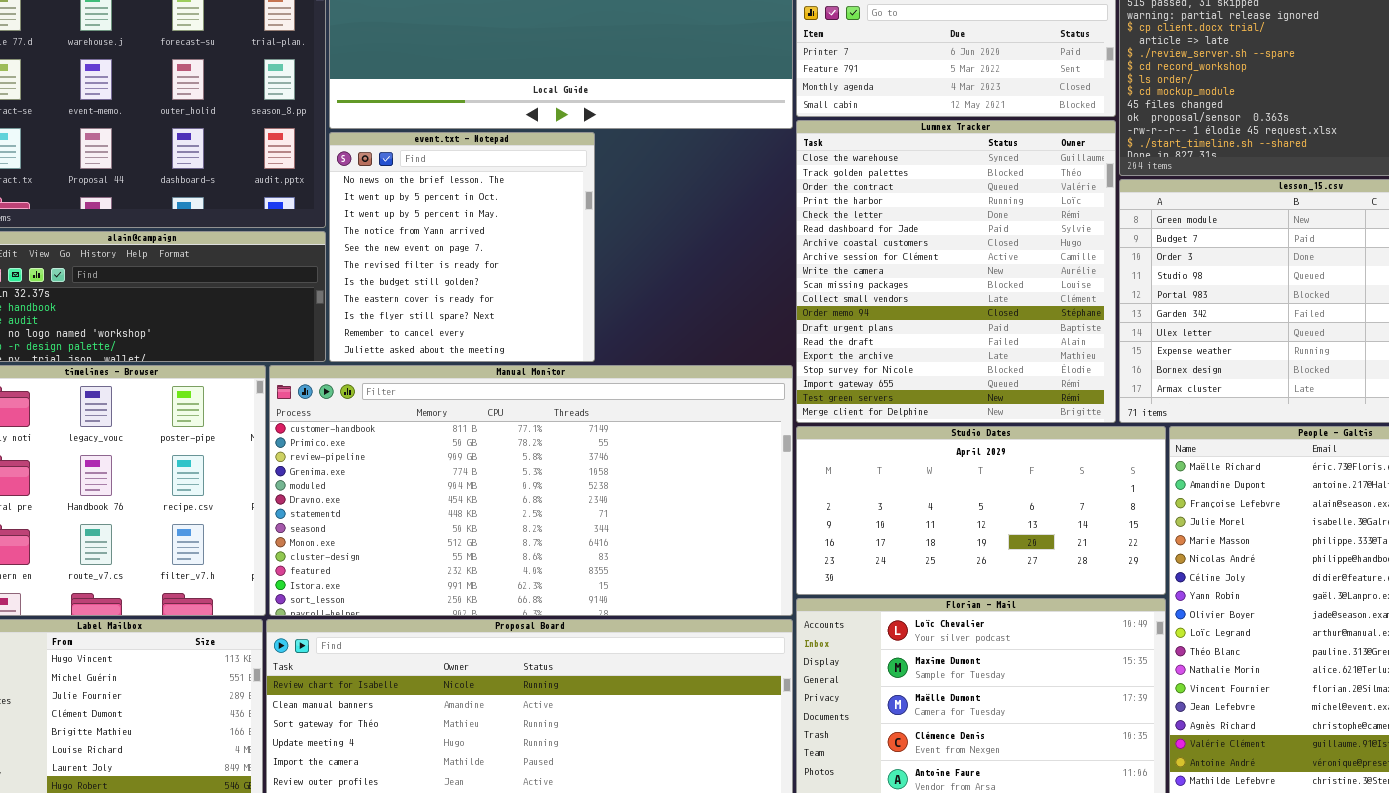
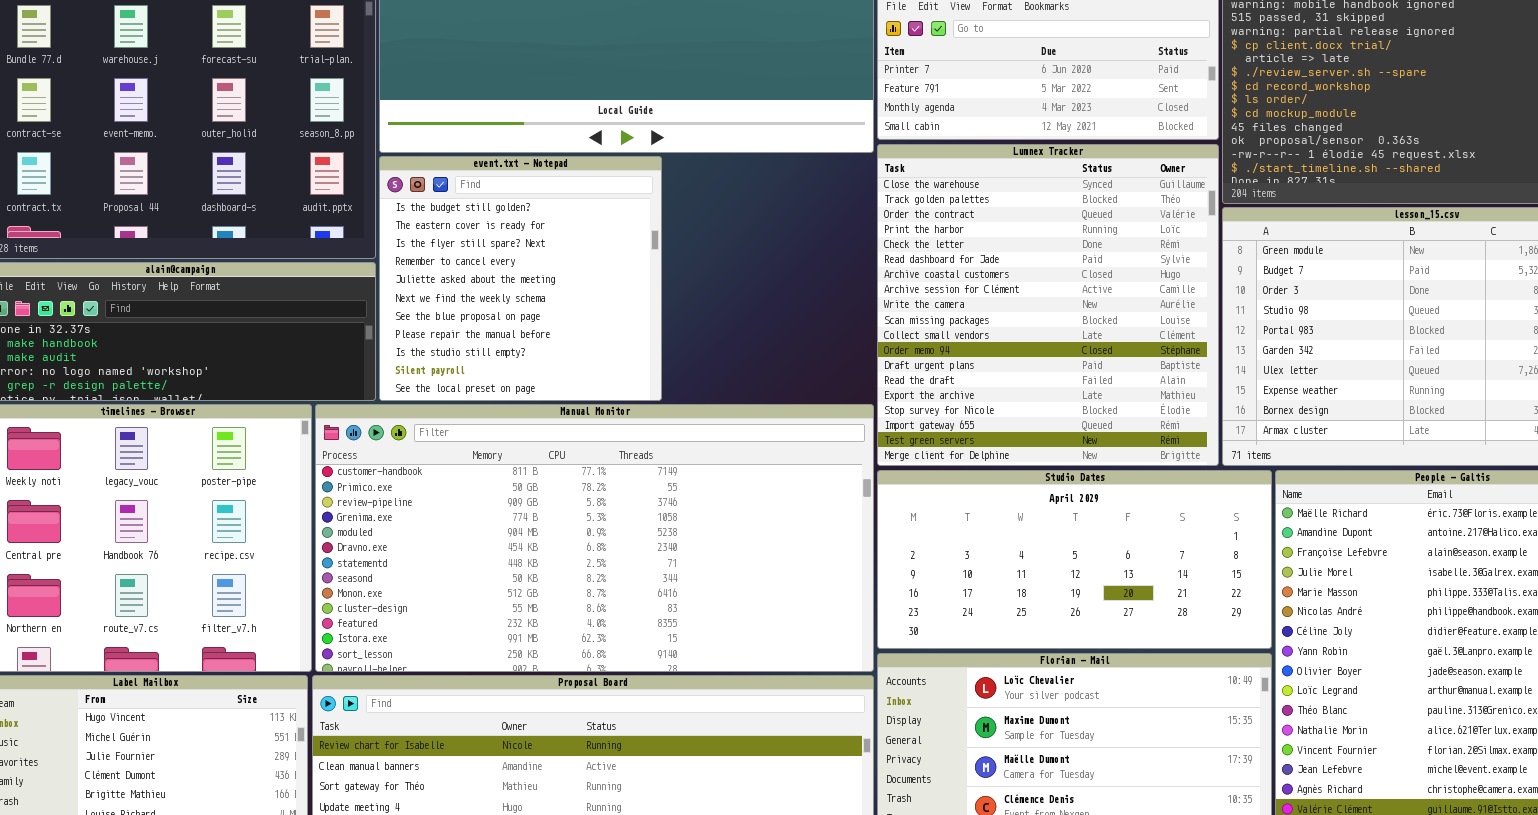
event.txt - Notepad: [329,132,595,362] -> [379,156,662,401], scrolled down 6 rows

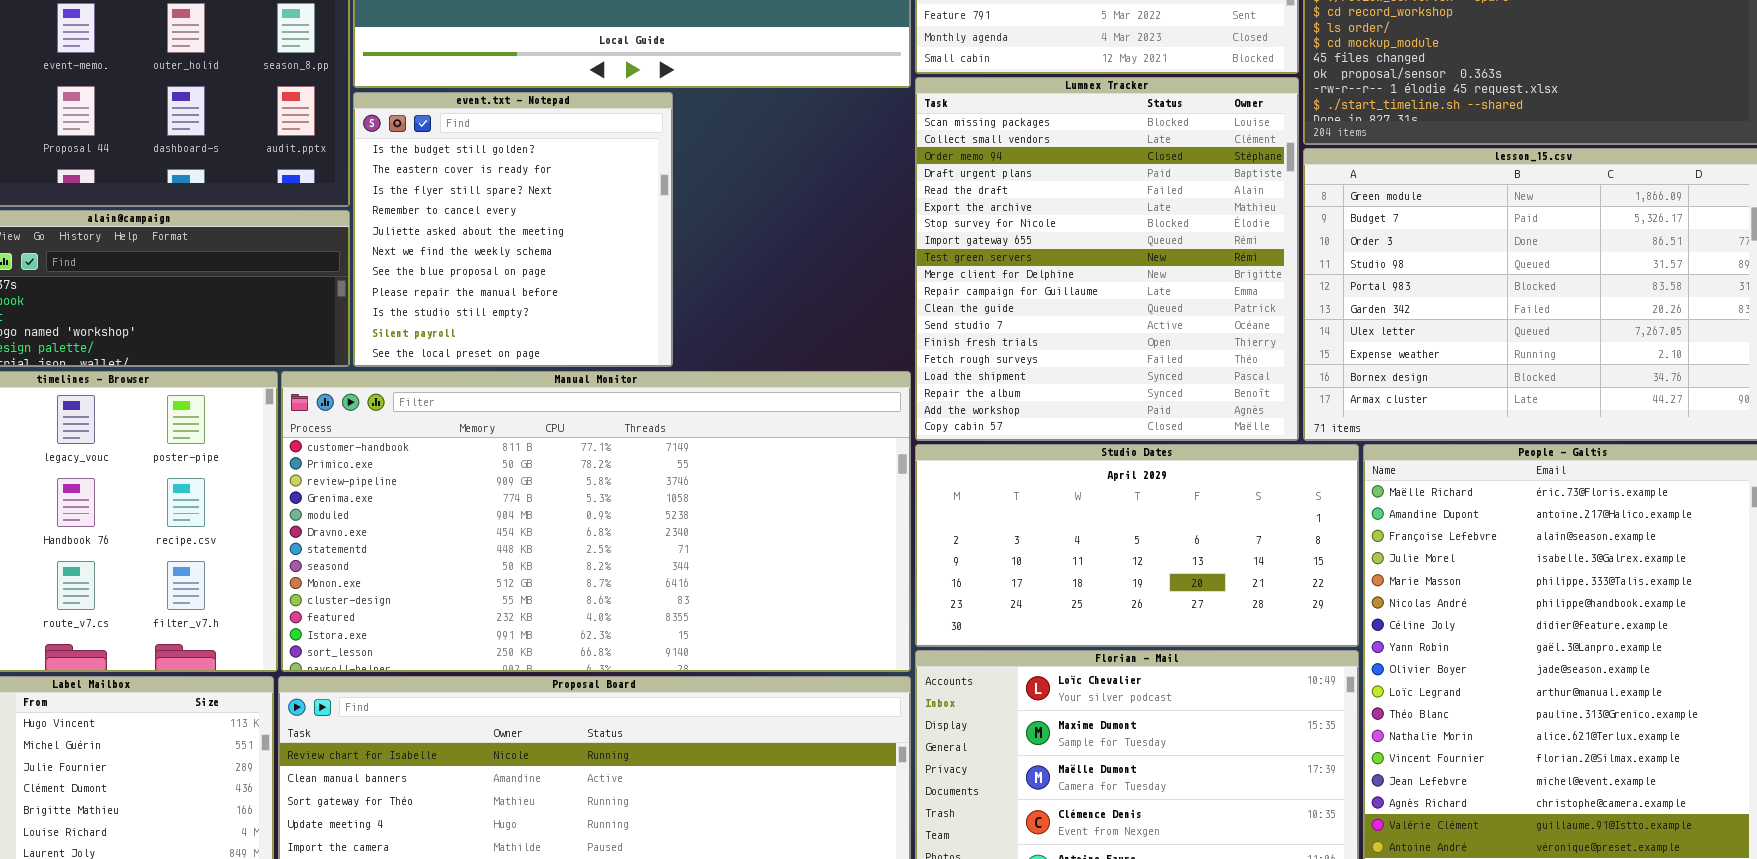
Lumnex Tracker: [877,144,1219,466] -> [915,77,1299,441], scrolled down 9 rows

